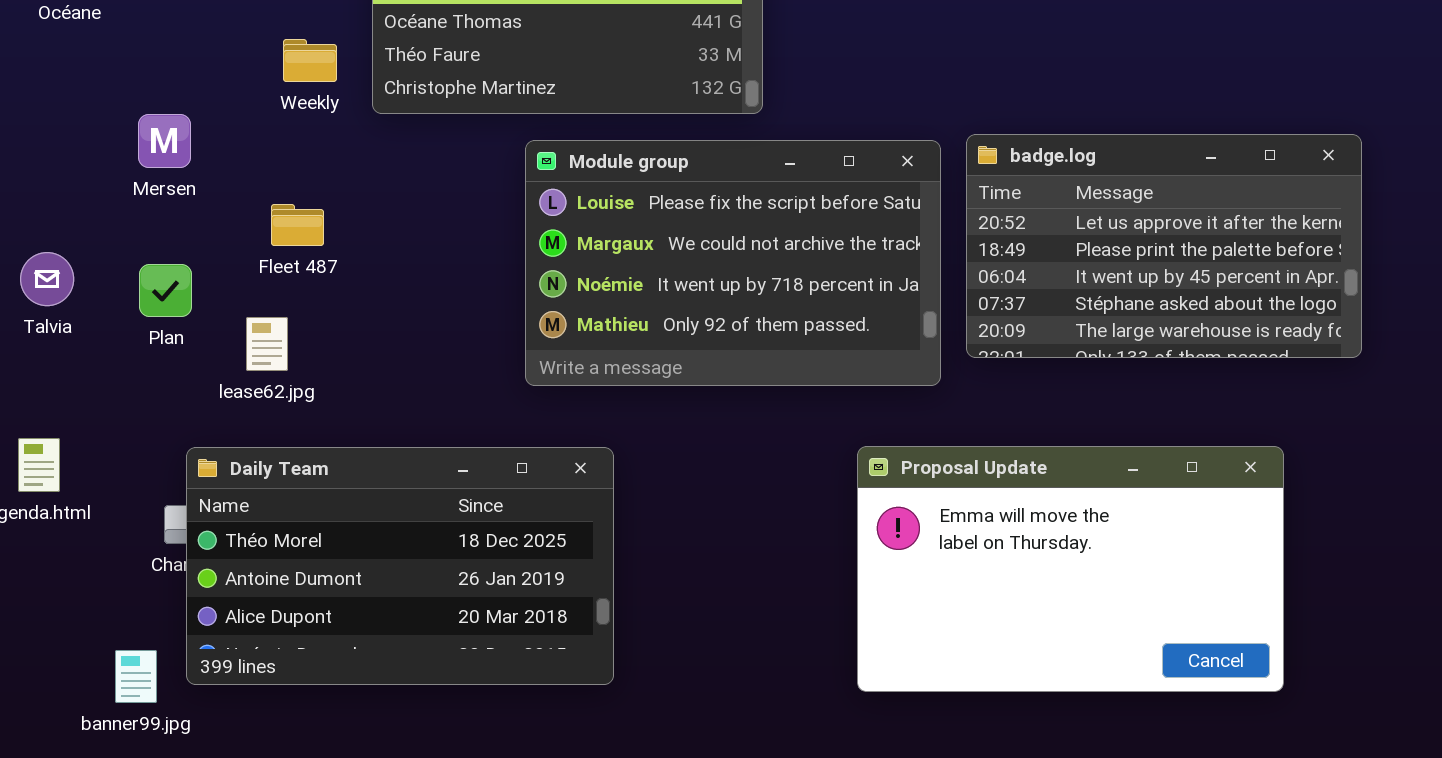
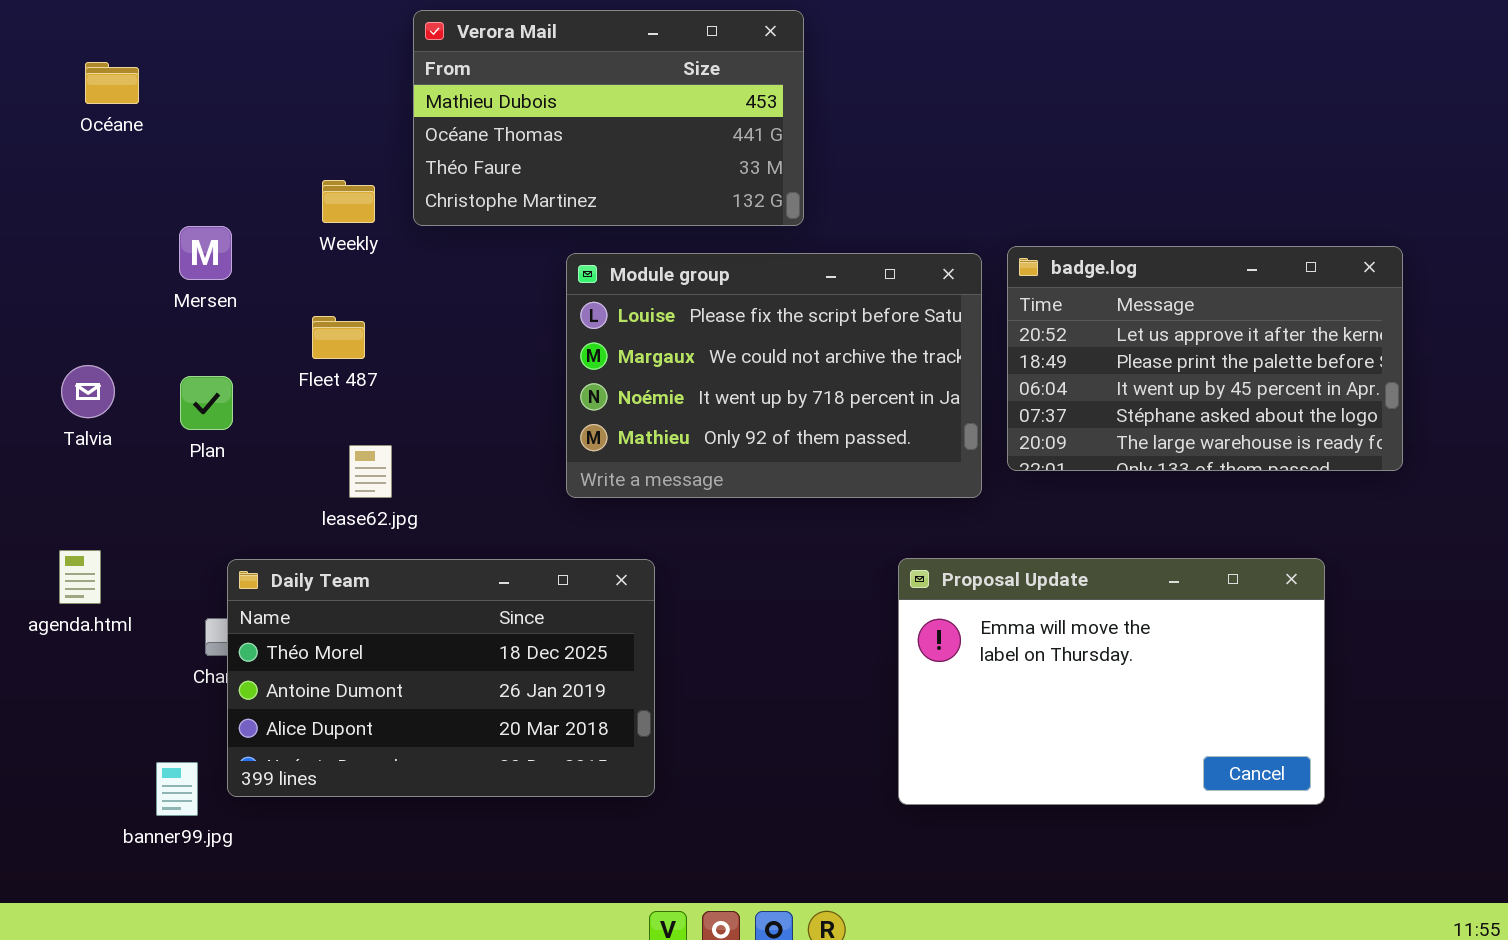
Weekly: [283,39,337,82] -> [322,180,375,223], moved
lease62.jpg: [246,317,288,371] -> [349,445,392,498], moved

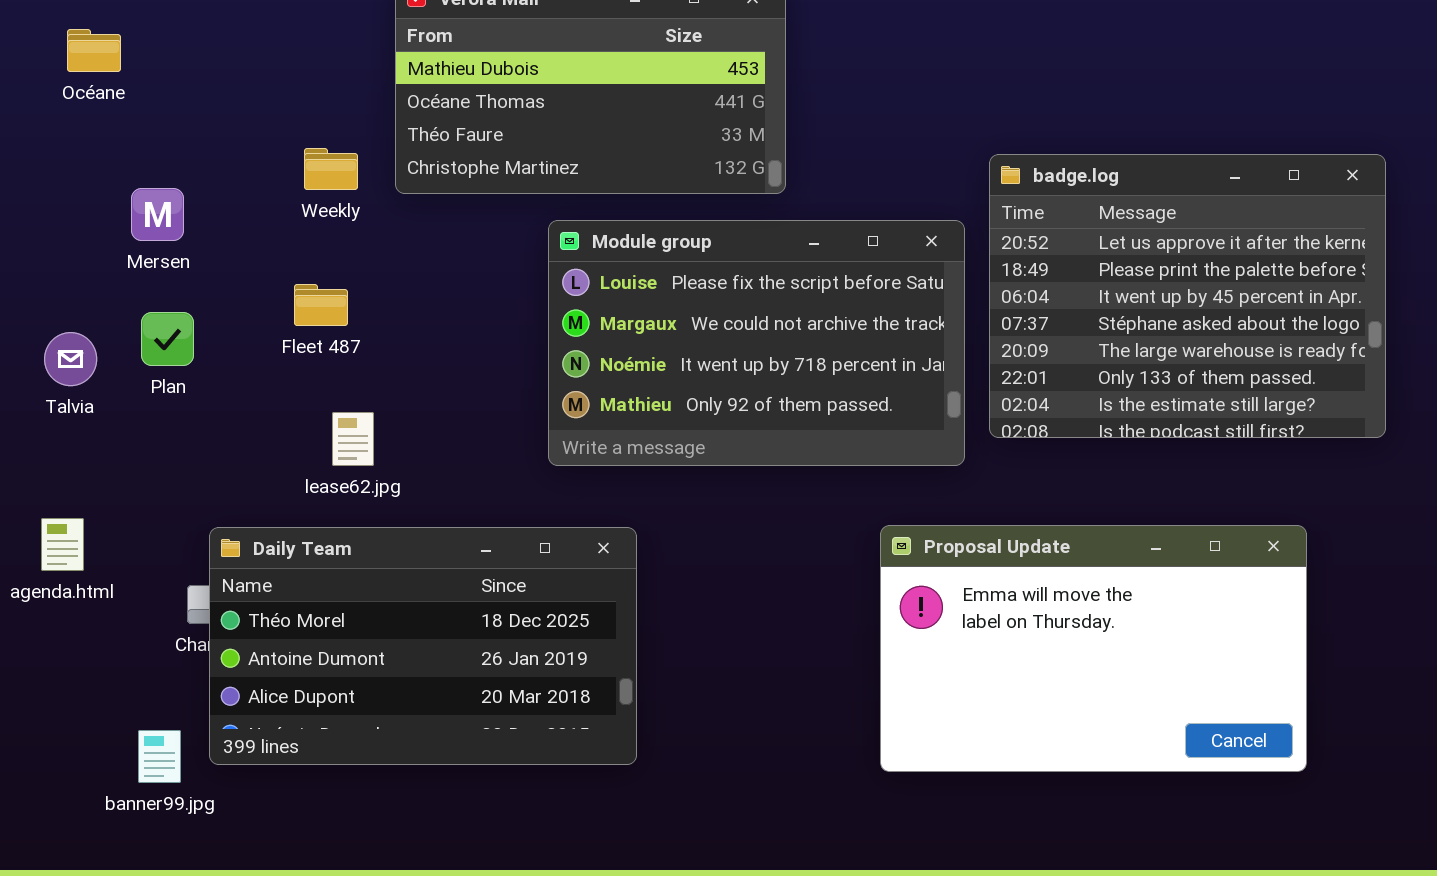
Mersen: [179,226,232,280] -> [131,188,184,241], moved
badge.log: [1007,246,1403,471] -> [989,154,1386,438], resized
Plan: [180,376,233,430] -> [141,312,194,366], moved

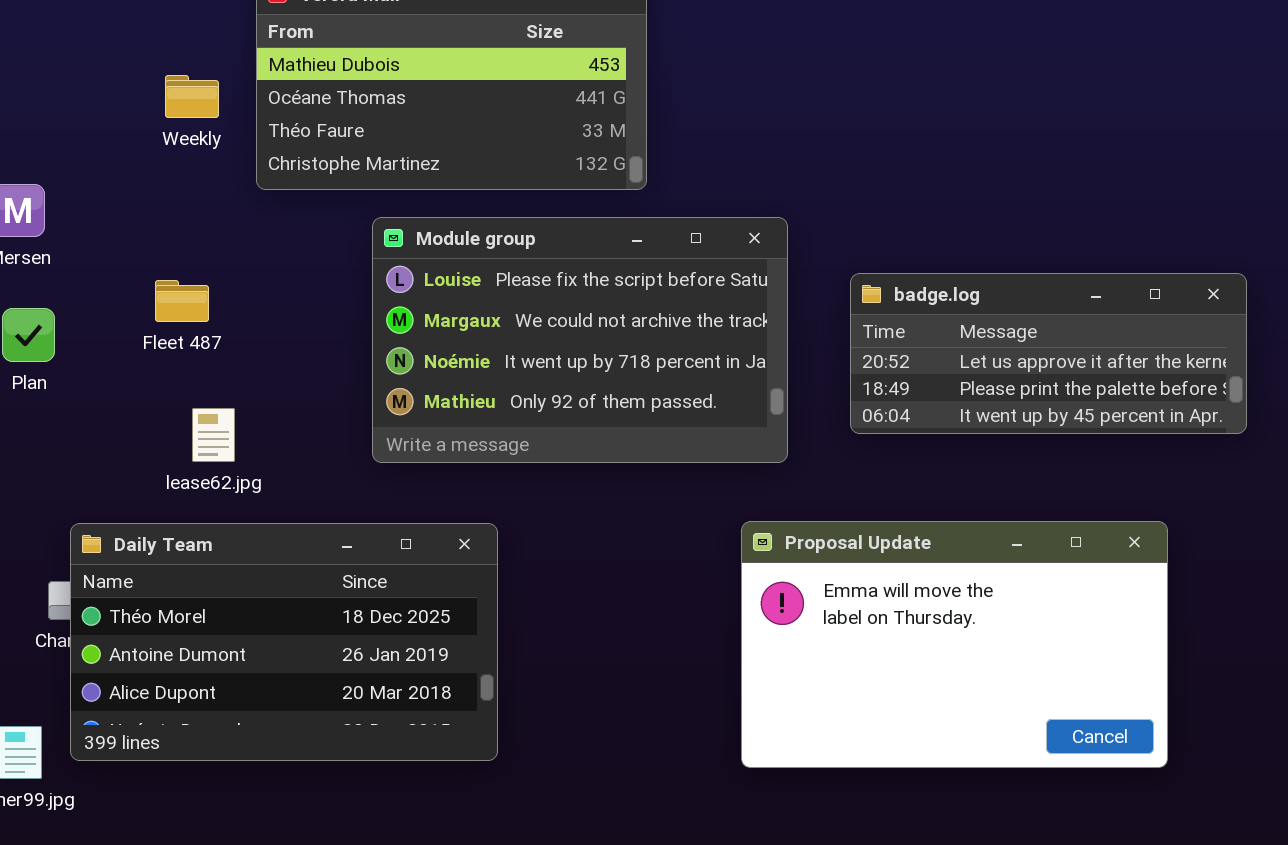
Weekly: [304,148,358,190] -> [165,75,219,118], moved
badge.log: [989,154,1386,438] -> [850,273,1247,434], resized
Module group: [548,220,965,466] -> [372,217,788,463], moved

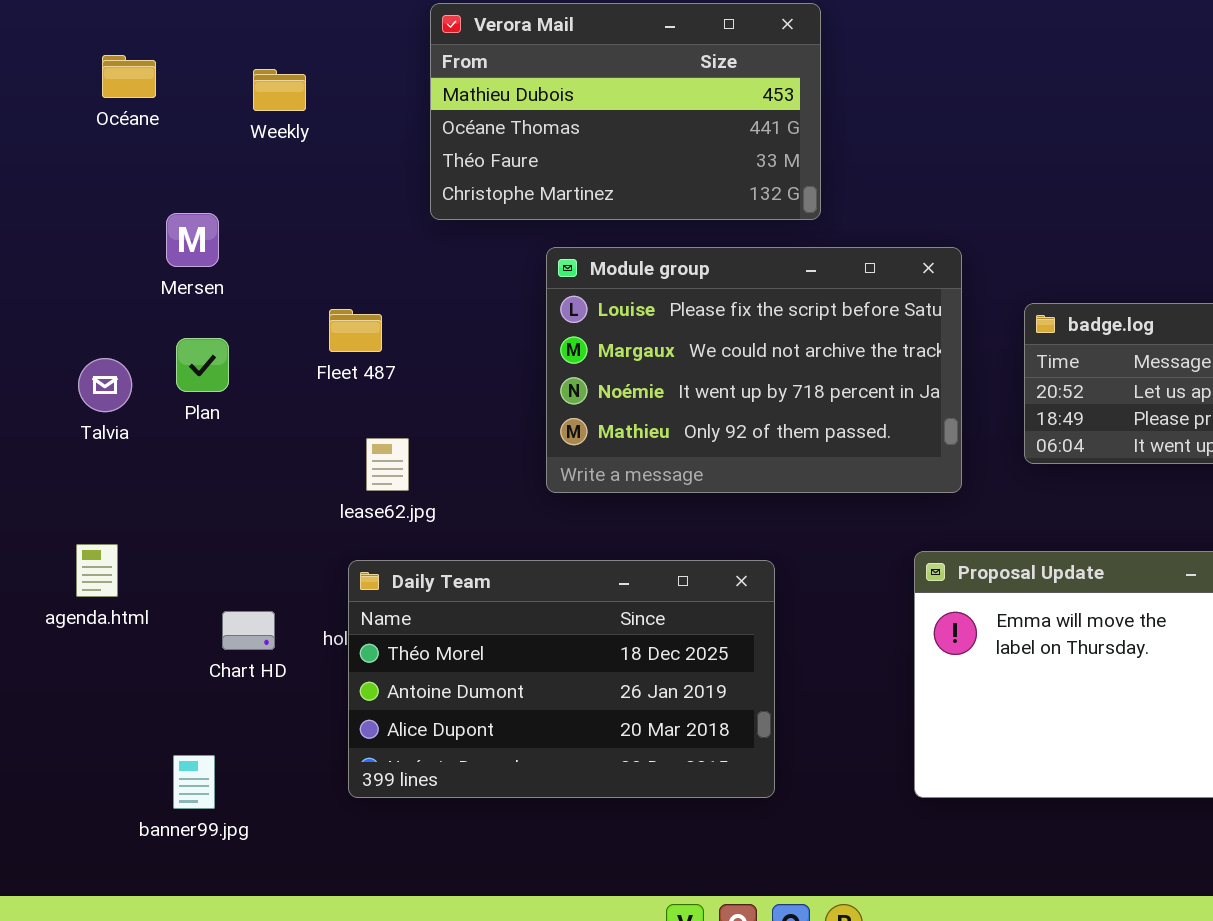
Weekly: [165,75,219,118] -> [253,69,306,111], moved
Daily Team: [70,523,498,761] -> [348,560,775,798], moved

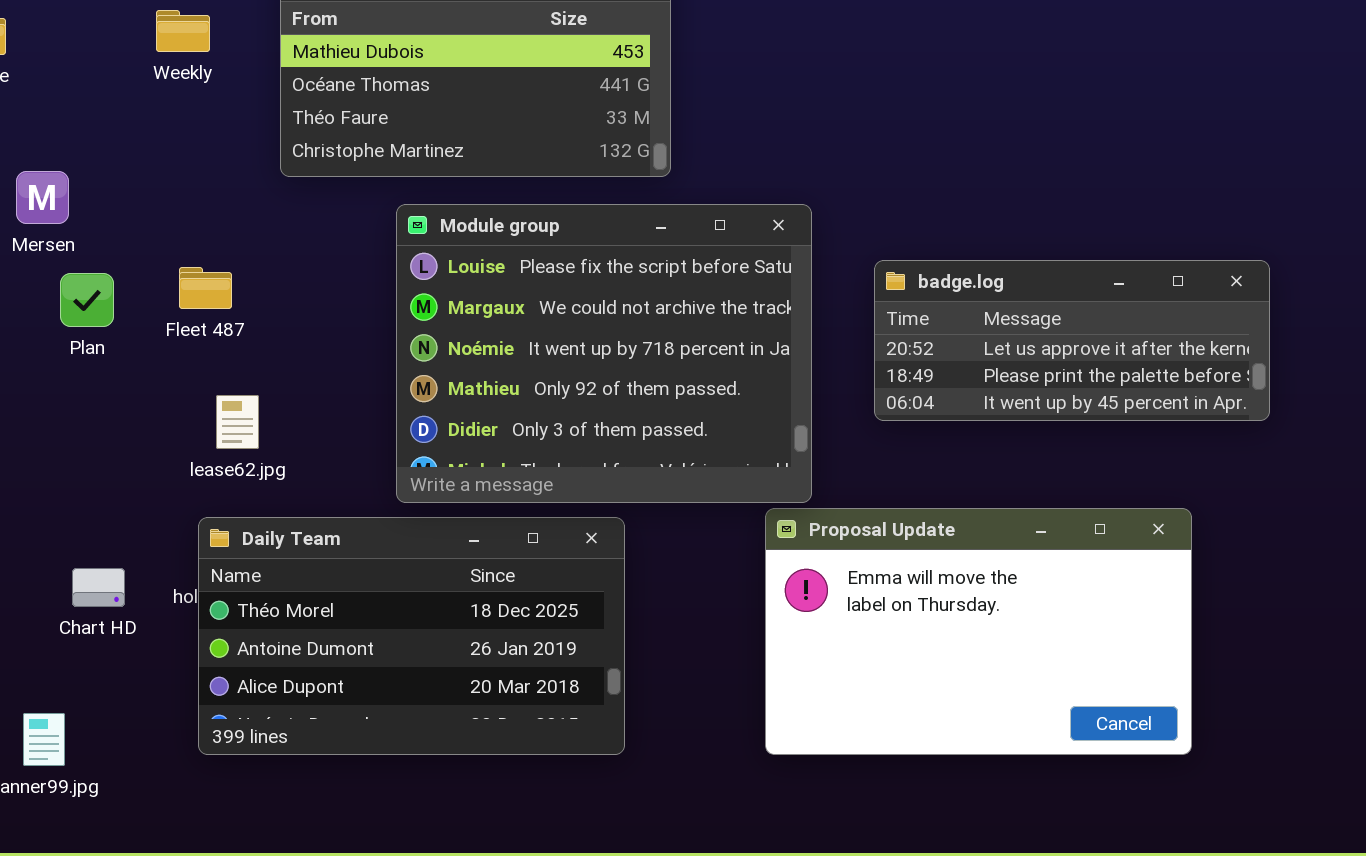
Weekly: [253,69,306,111] -> [156,10,210,52], moved
Module group: [546,247,962,493] -> [396,204,812,503], resized
Plan: [176,338,229,392] -> [60,273,114,327], moved

